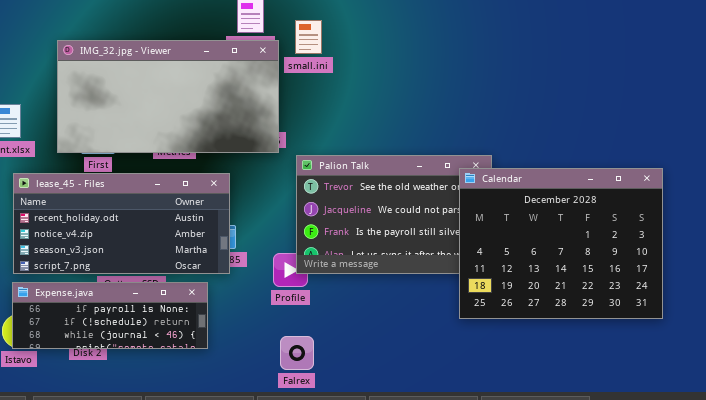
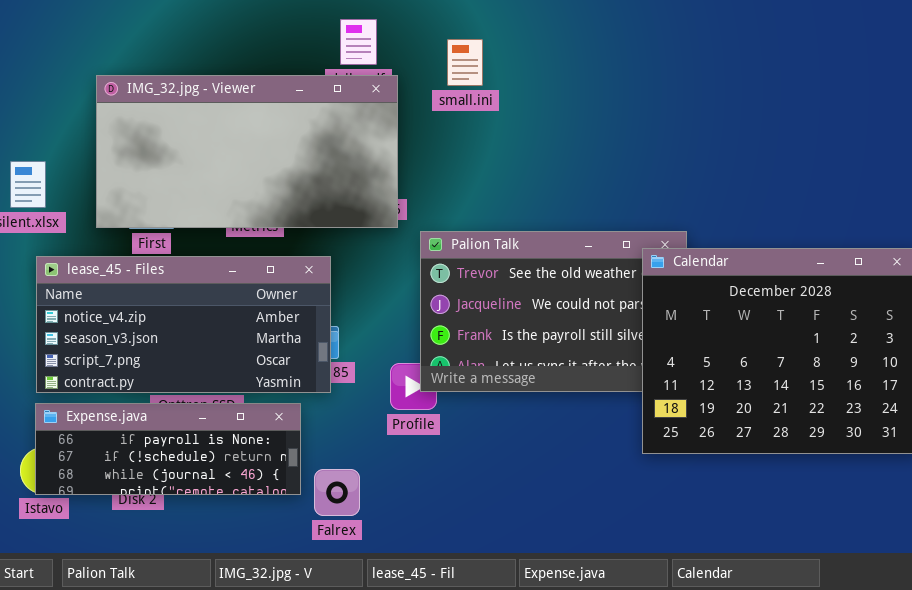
small.ini: [295,20,322,54] -> [447,39,483,86], moved
lease_45 - Files: [13,173,230,274] -> [36,256,331,393], scrolled down 1 row
Falrex: [280,336,314,370] -> [314,469,360,516], moved

